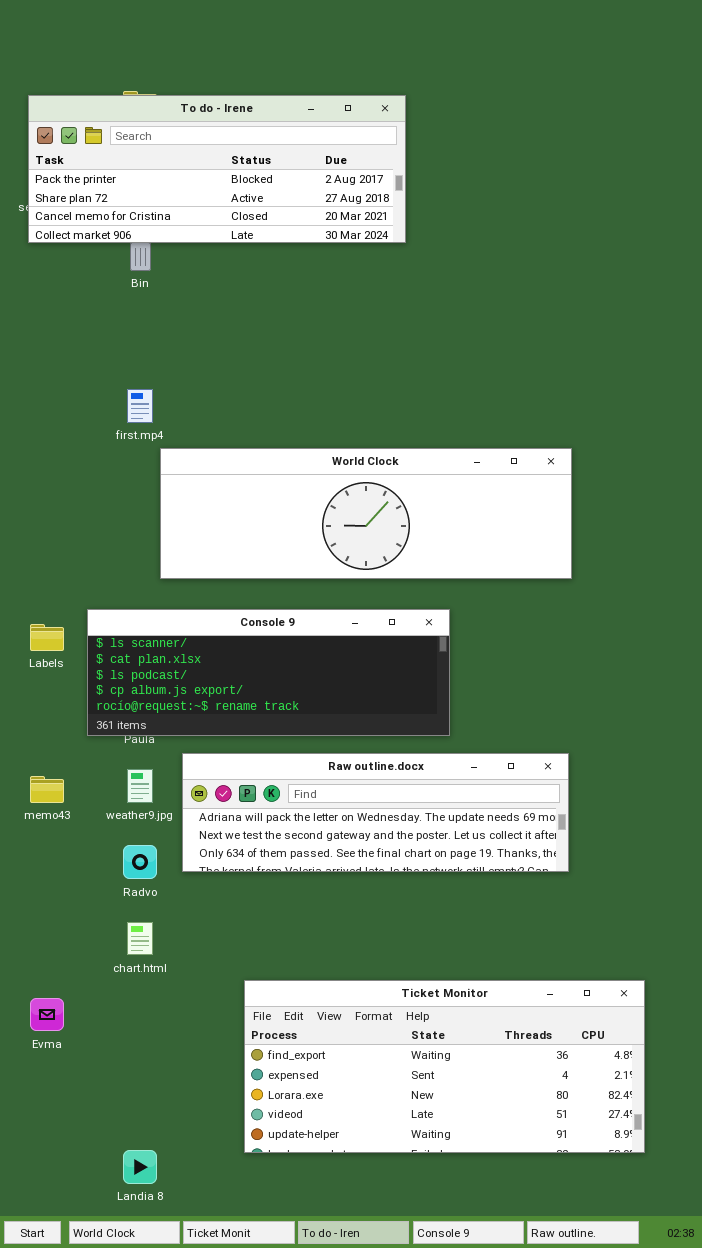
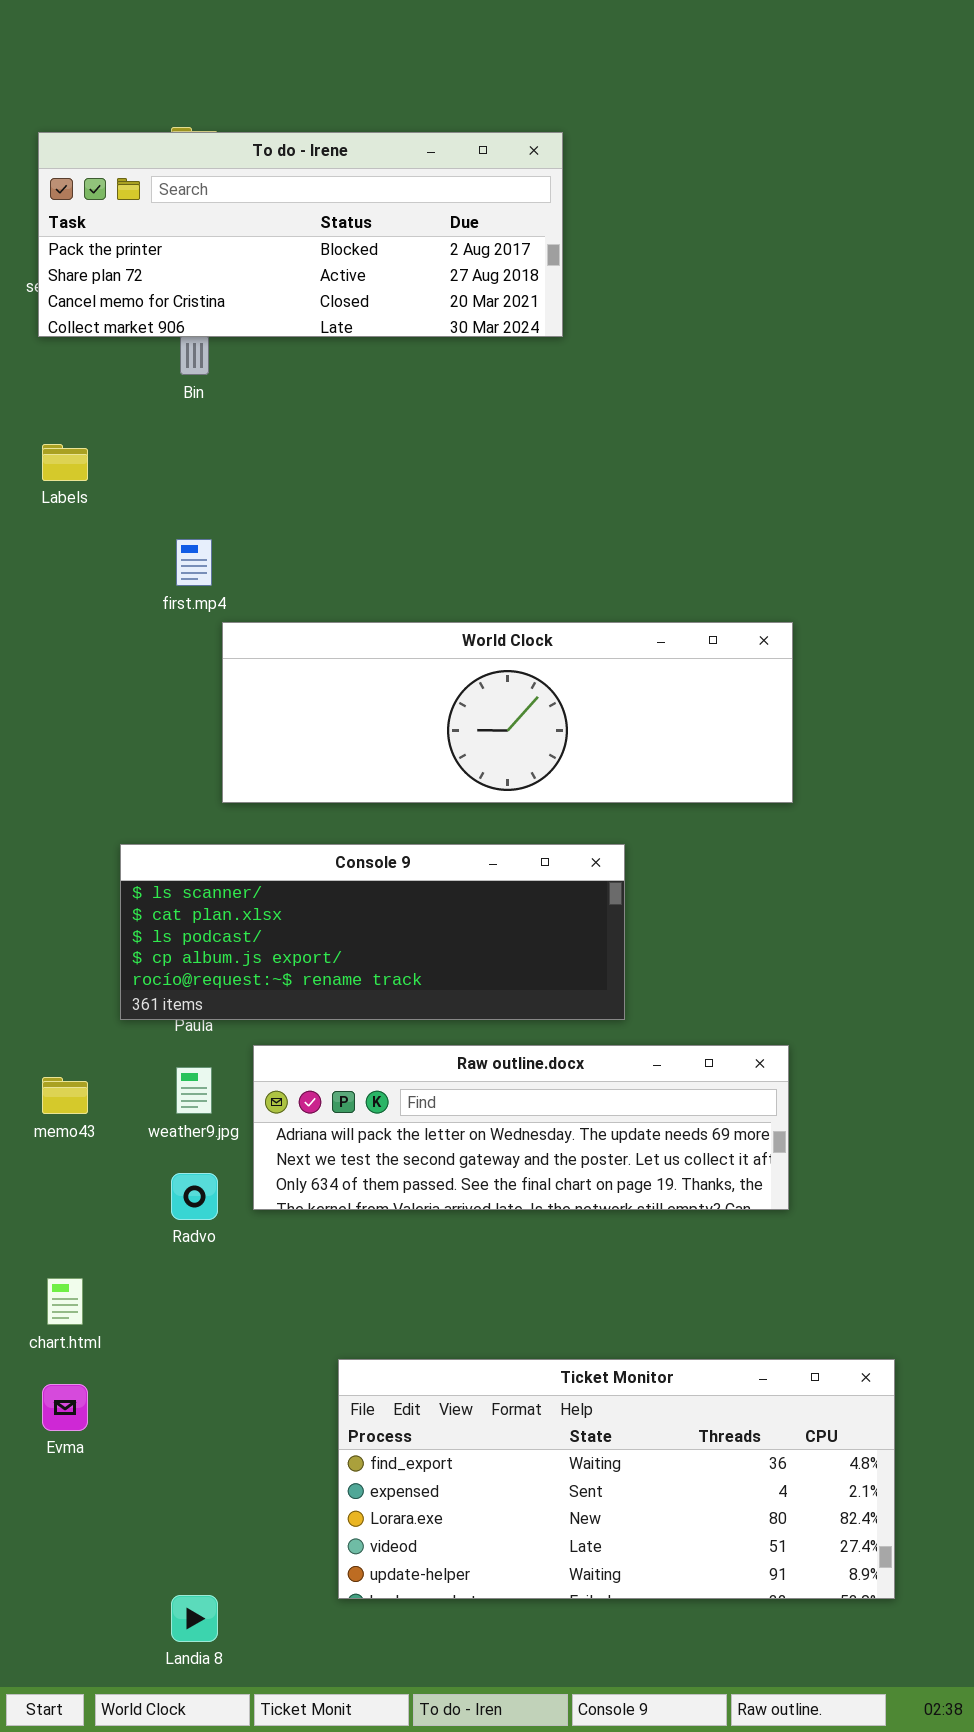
Labels: [30,624,64,651] -> [42,444,88,481], moved
chart.html: [127,922,153,955] -> [47,1278,83,1325], moved

